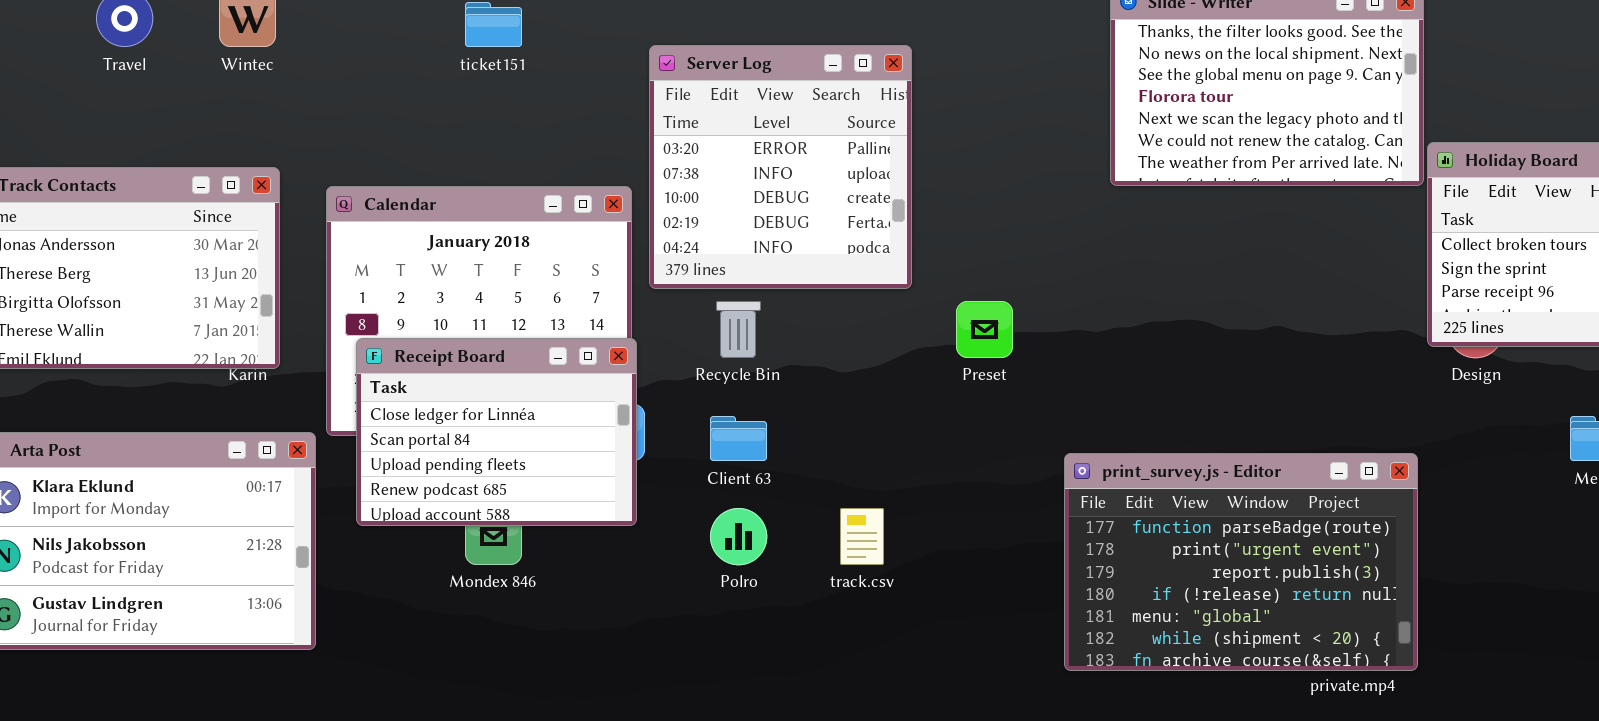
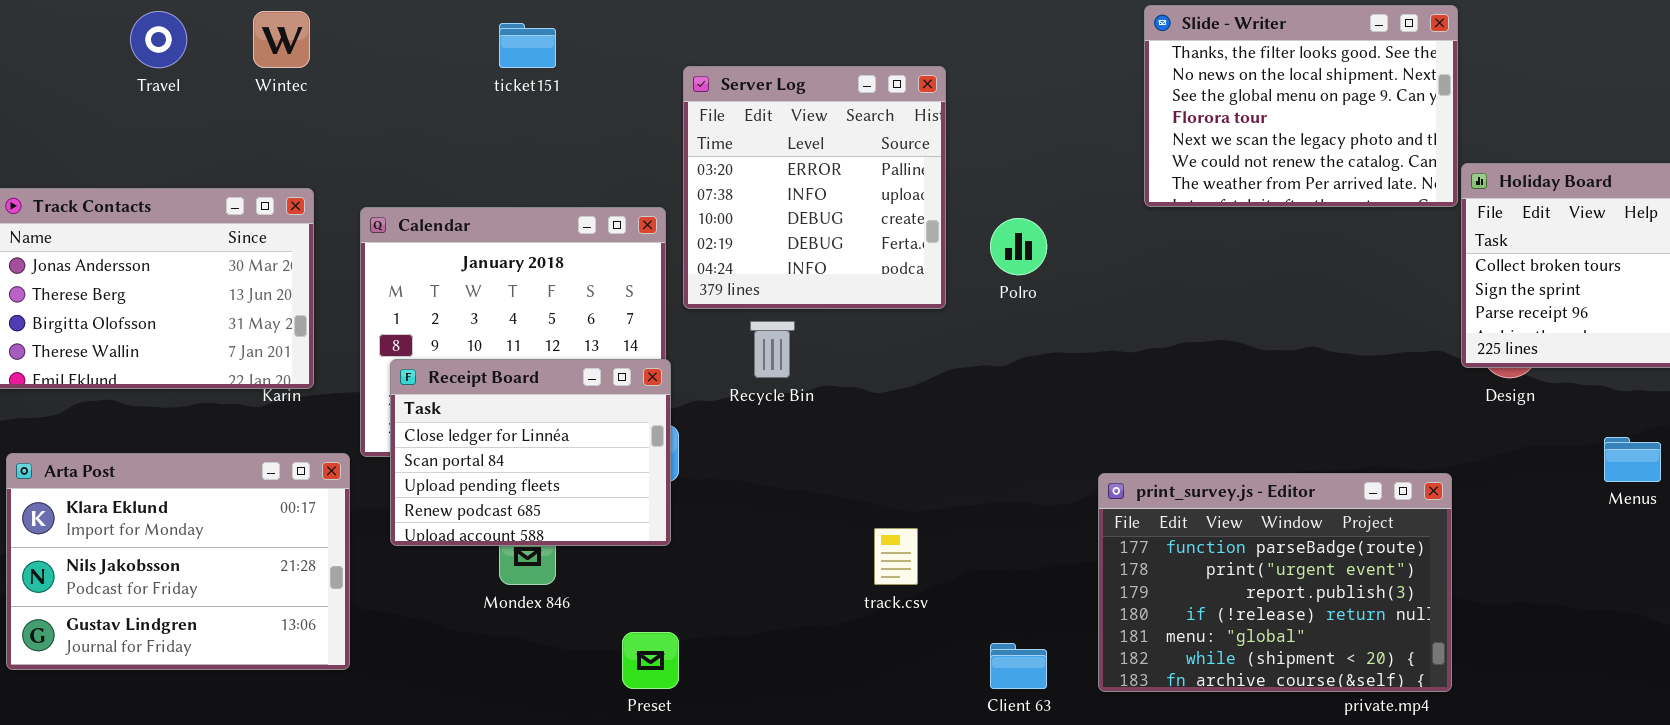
Preset: [956,301,1013,358] -> [622,632,679,689], moved
Client 63: [710,416,767,461] -> [990,643,1047,689], moved
Polro: [710,508,767,565] -> [990,218,1047,275], moved

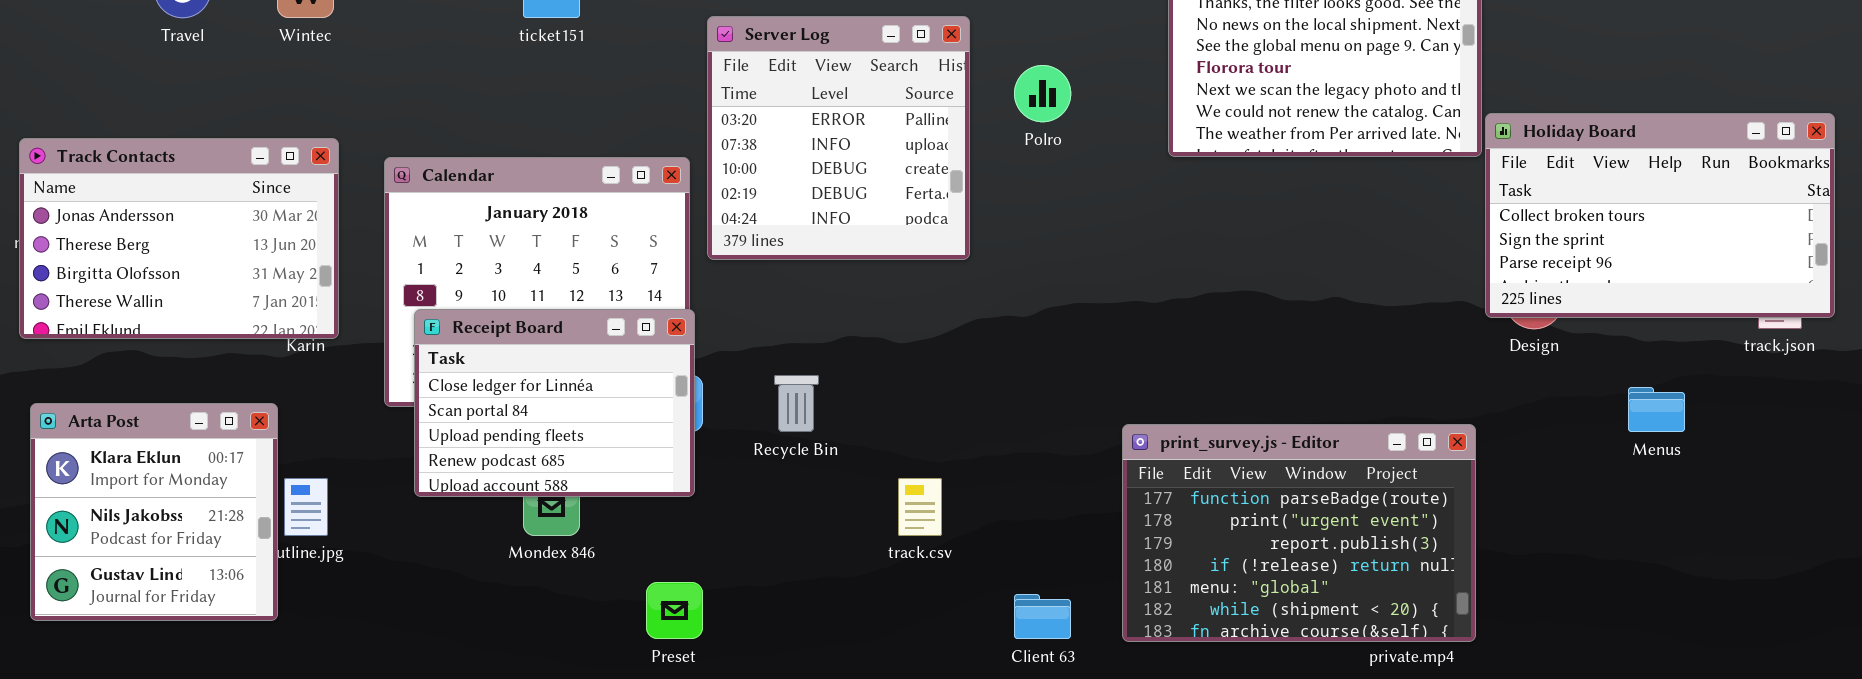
Polro: [990,218,1047,275] -> [1014,65,1071,122], moved
Recycle Bin: [750,321,795,378] -> [774,375,819,432], moved
Arta Post: [6,453,350,670] -> [30,403,278,621], resized

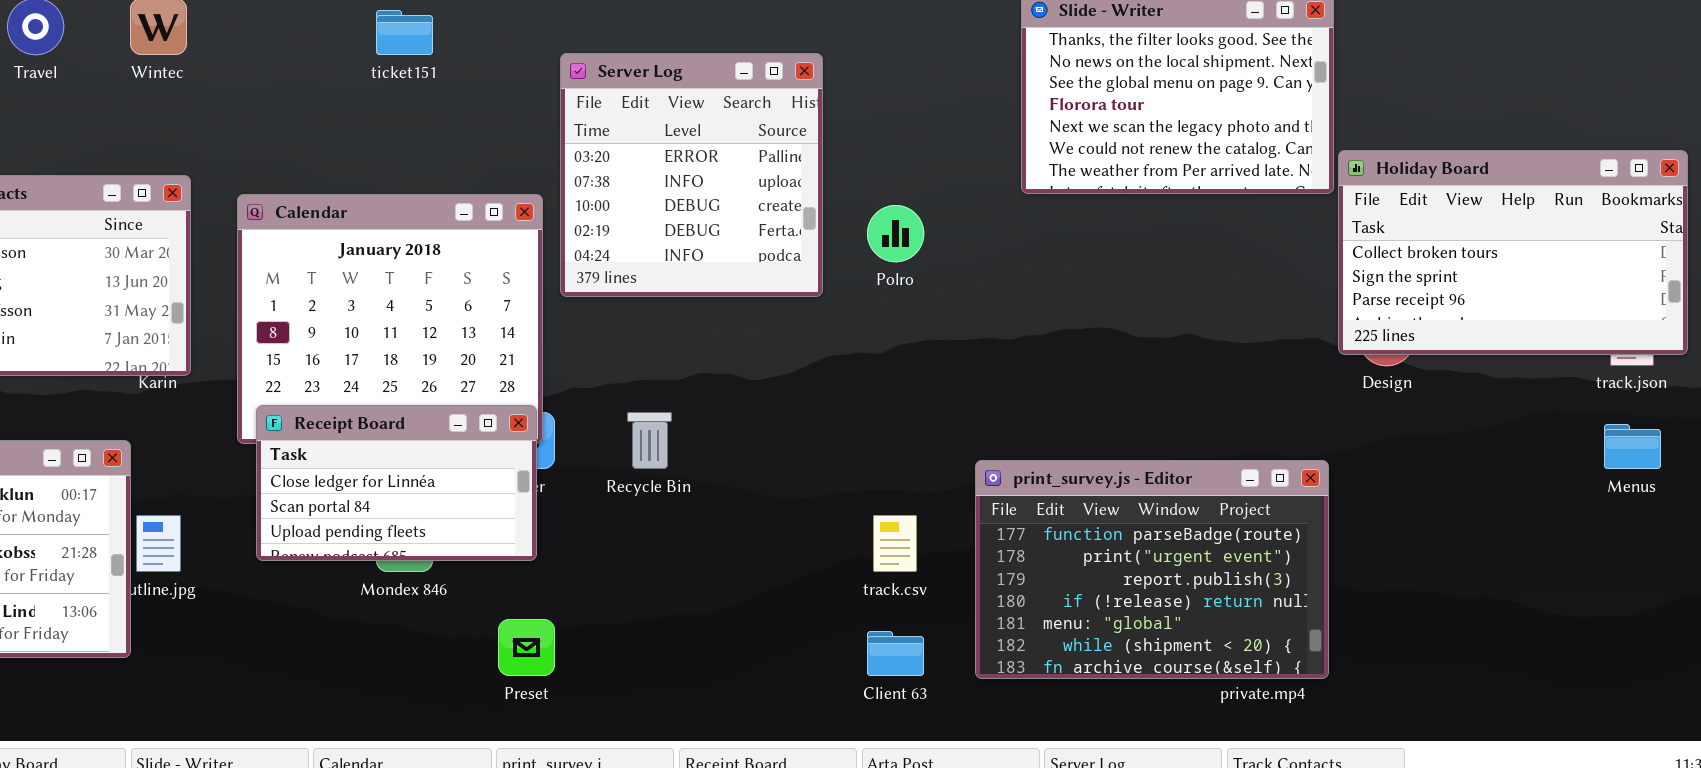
Polro: [1014,65,1071,122] -> [867,205,924,262], moved
Receipt Board: [414,309,695,497] -> [256,405,537,561], moved, resized
Menus: [1628,387,1685,432] -> [1604,424,1661,469], moved
track.csv: [898,478,942,536] -> [873,515,917,572], moved

